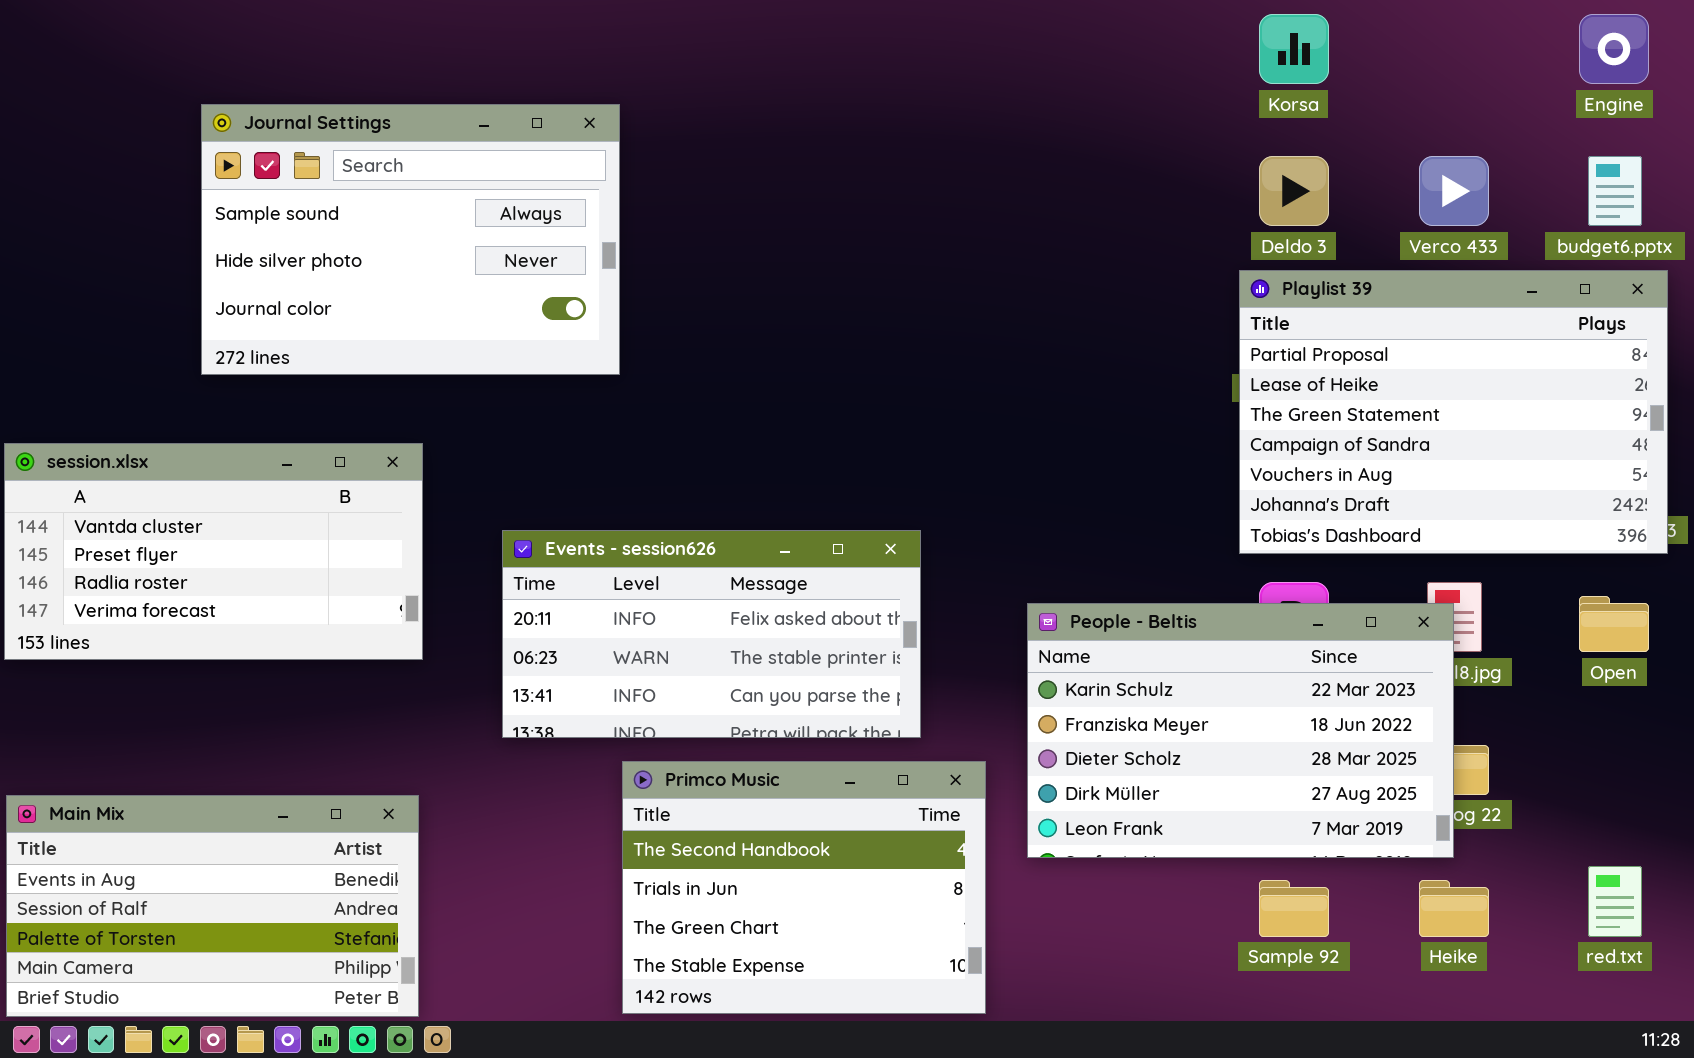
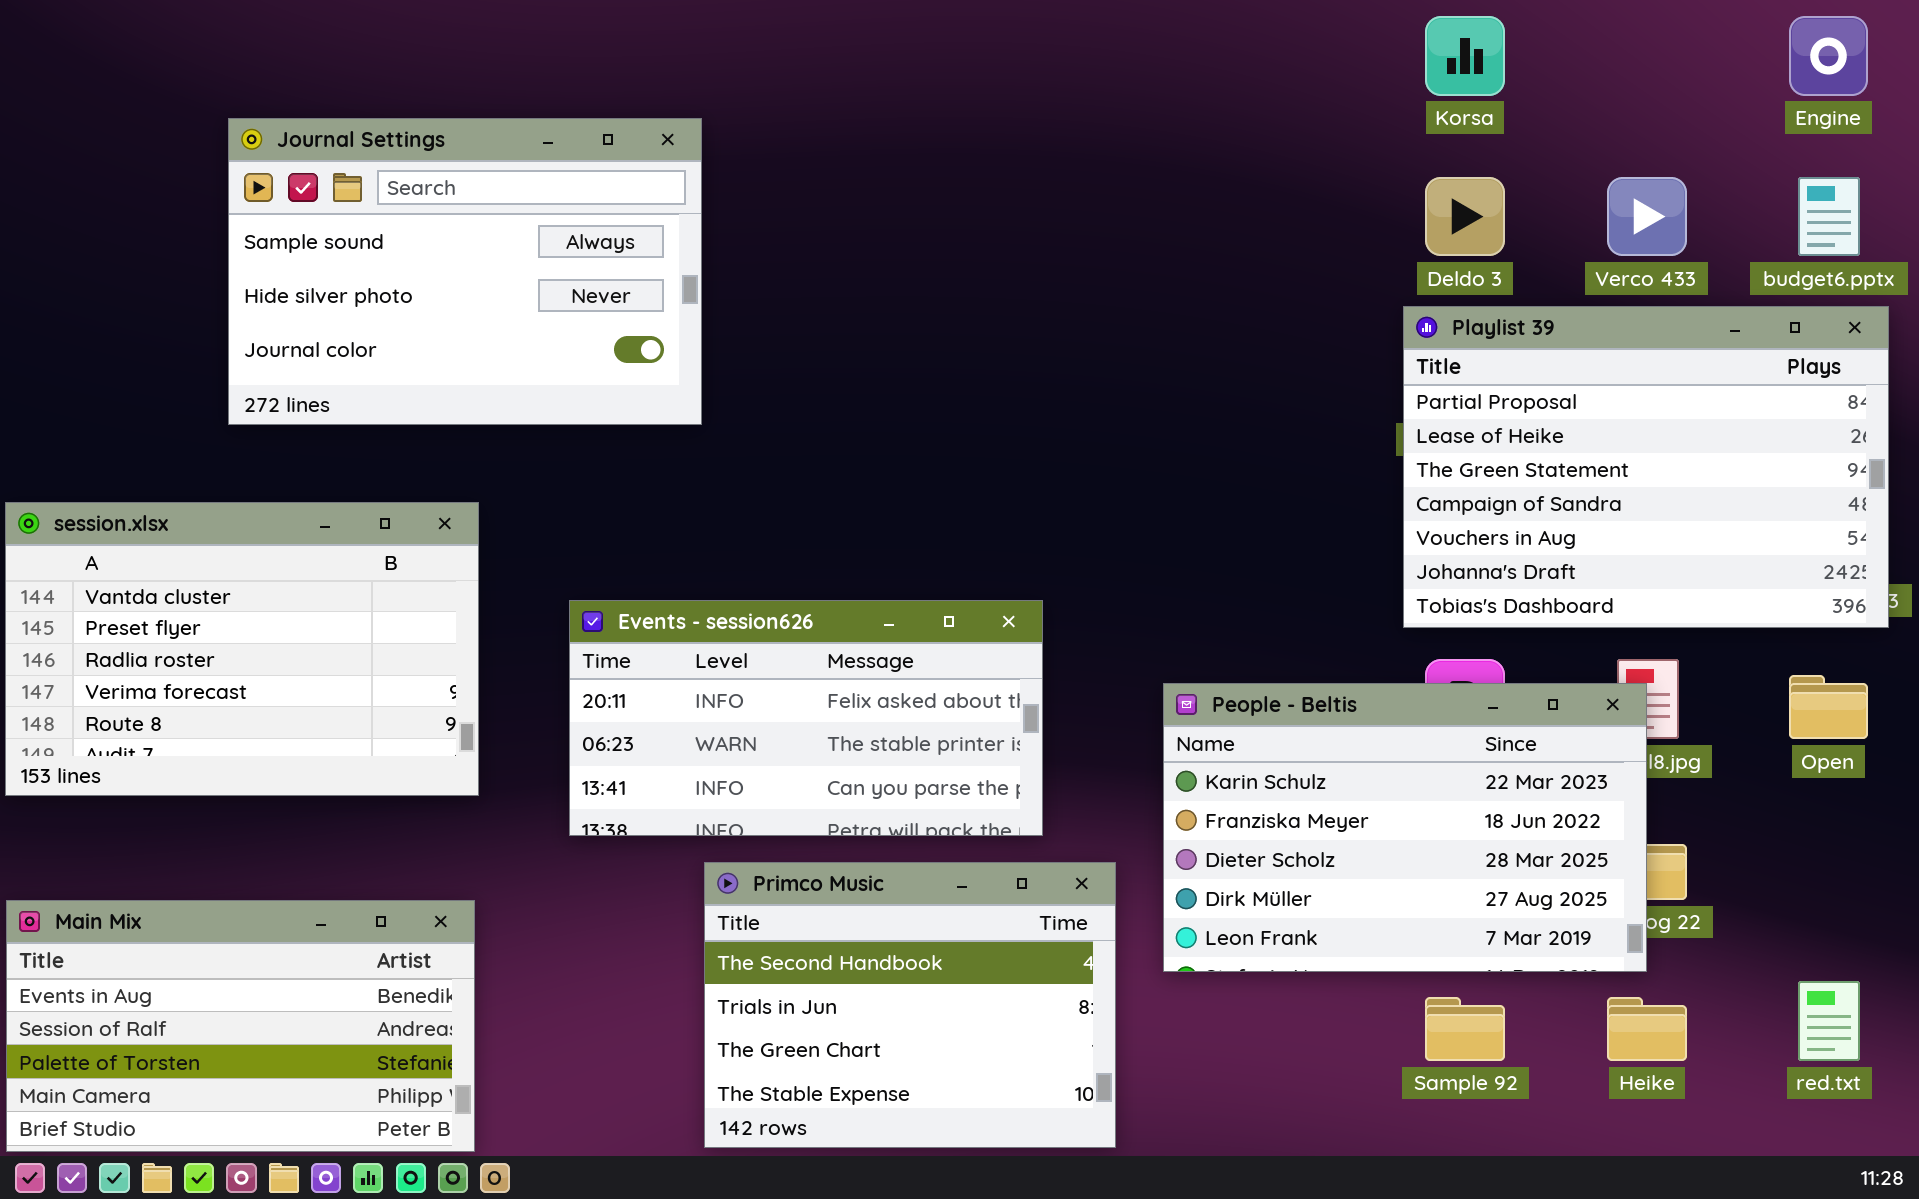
session.xlsx: [4,443,423,660] -> [5,502,479,796], resized

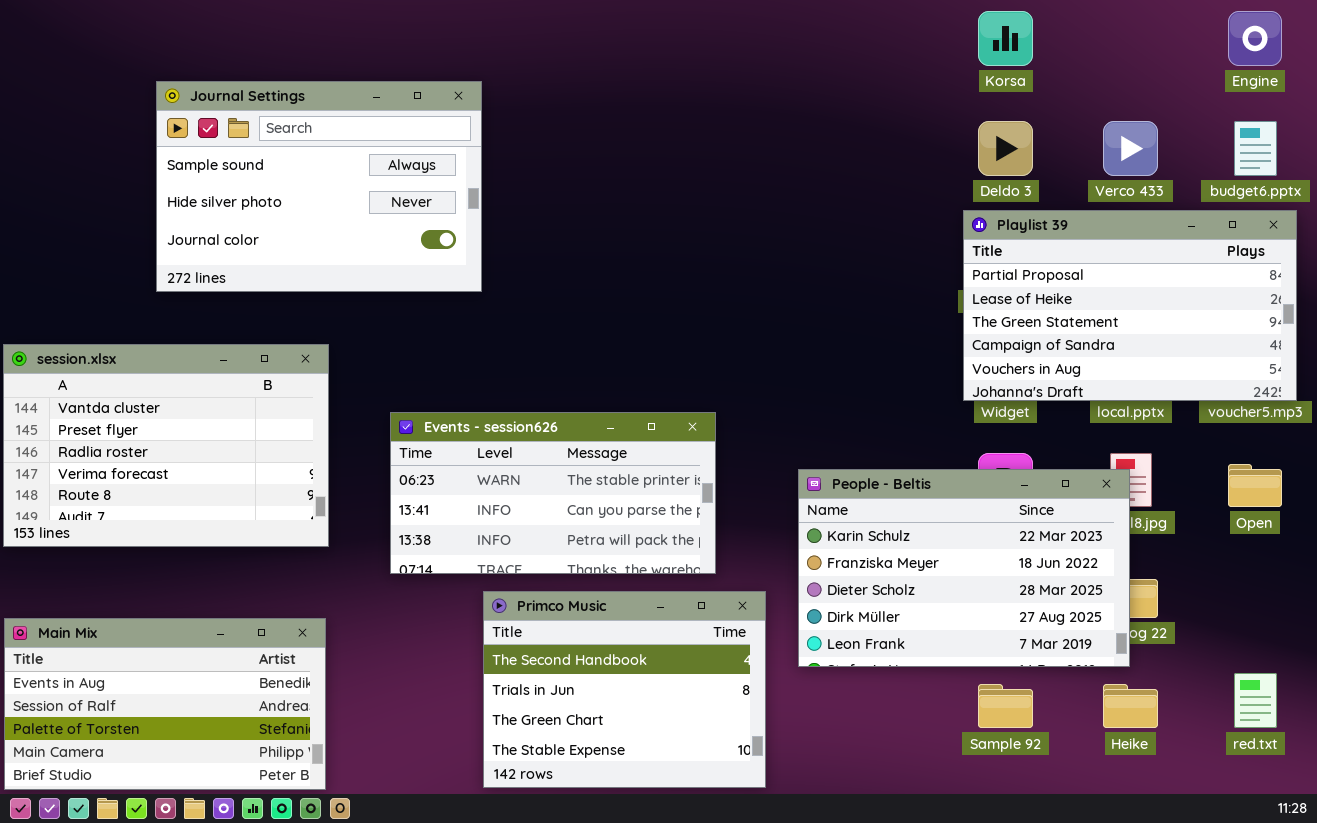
Playlist 39: [1403,306,1889,628] -> [963,210,1297,401], resized
Events - session626: [569,600,1043,836] -> [390,412,716,574], scrolled down 1 row

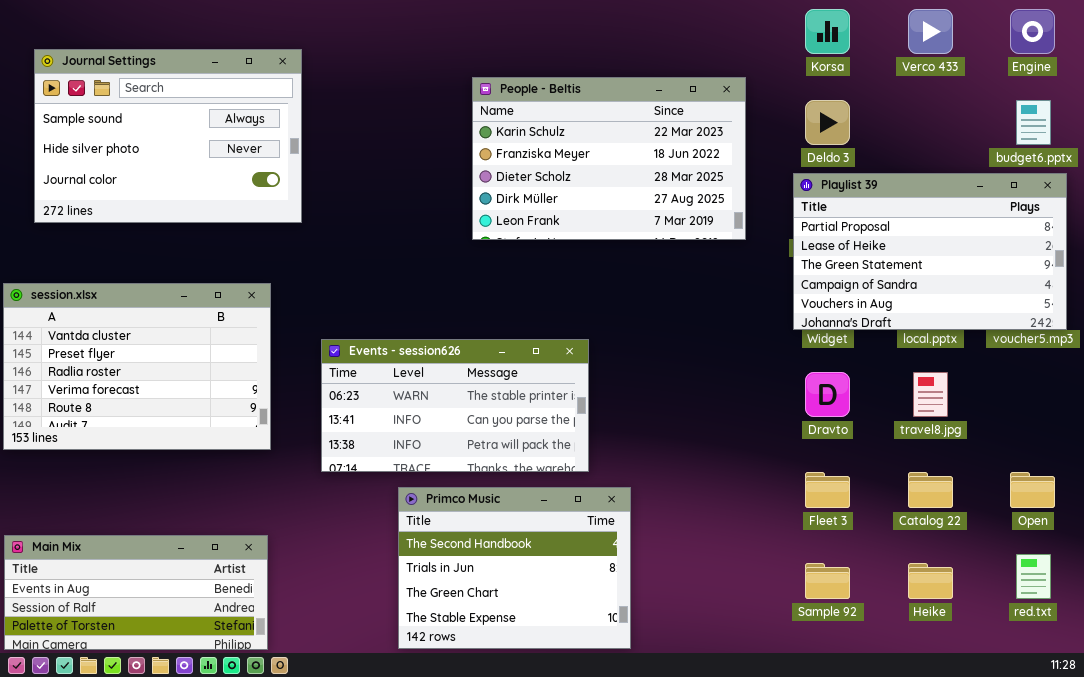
Journal Settings: [156,81,482,292] -> [34,49,302,223], moved
Verco 433: [1103,121,1158,176] -> [908,9,953,54], moved
Open: [1228,464,1282,507] -> [1010,472,1055,508], moved
People - Beltis: [798,469,1130,667] -> [472,77,746,240], moved
Main Mix: [4,618,326,790] -> [4,535,268,650], resized

